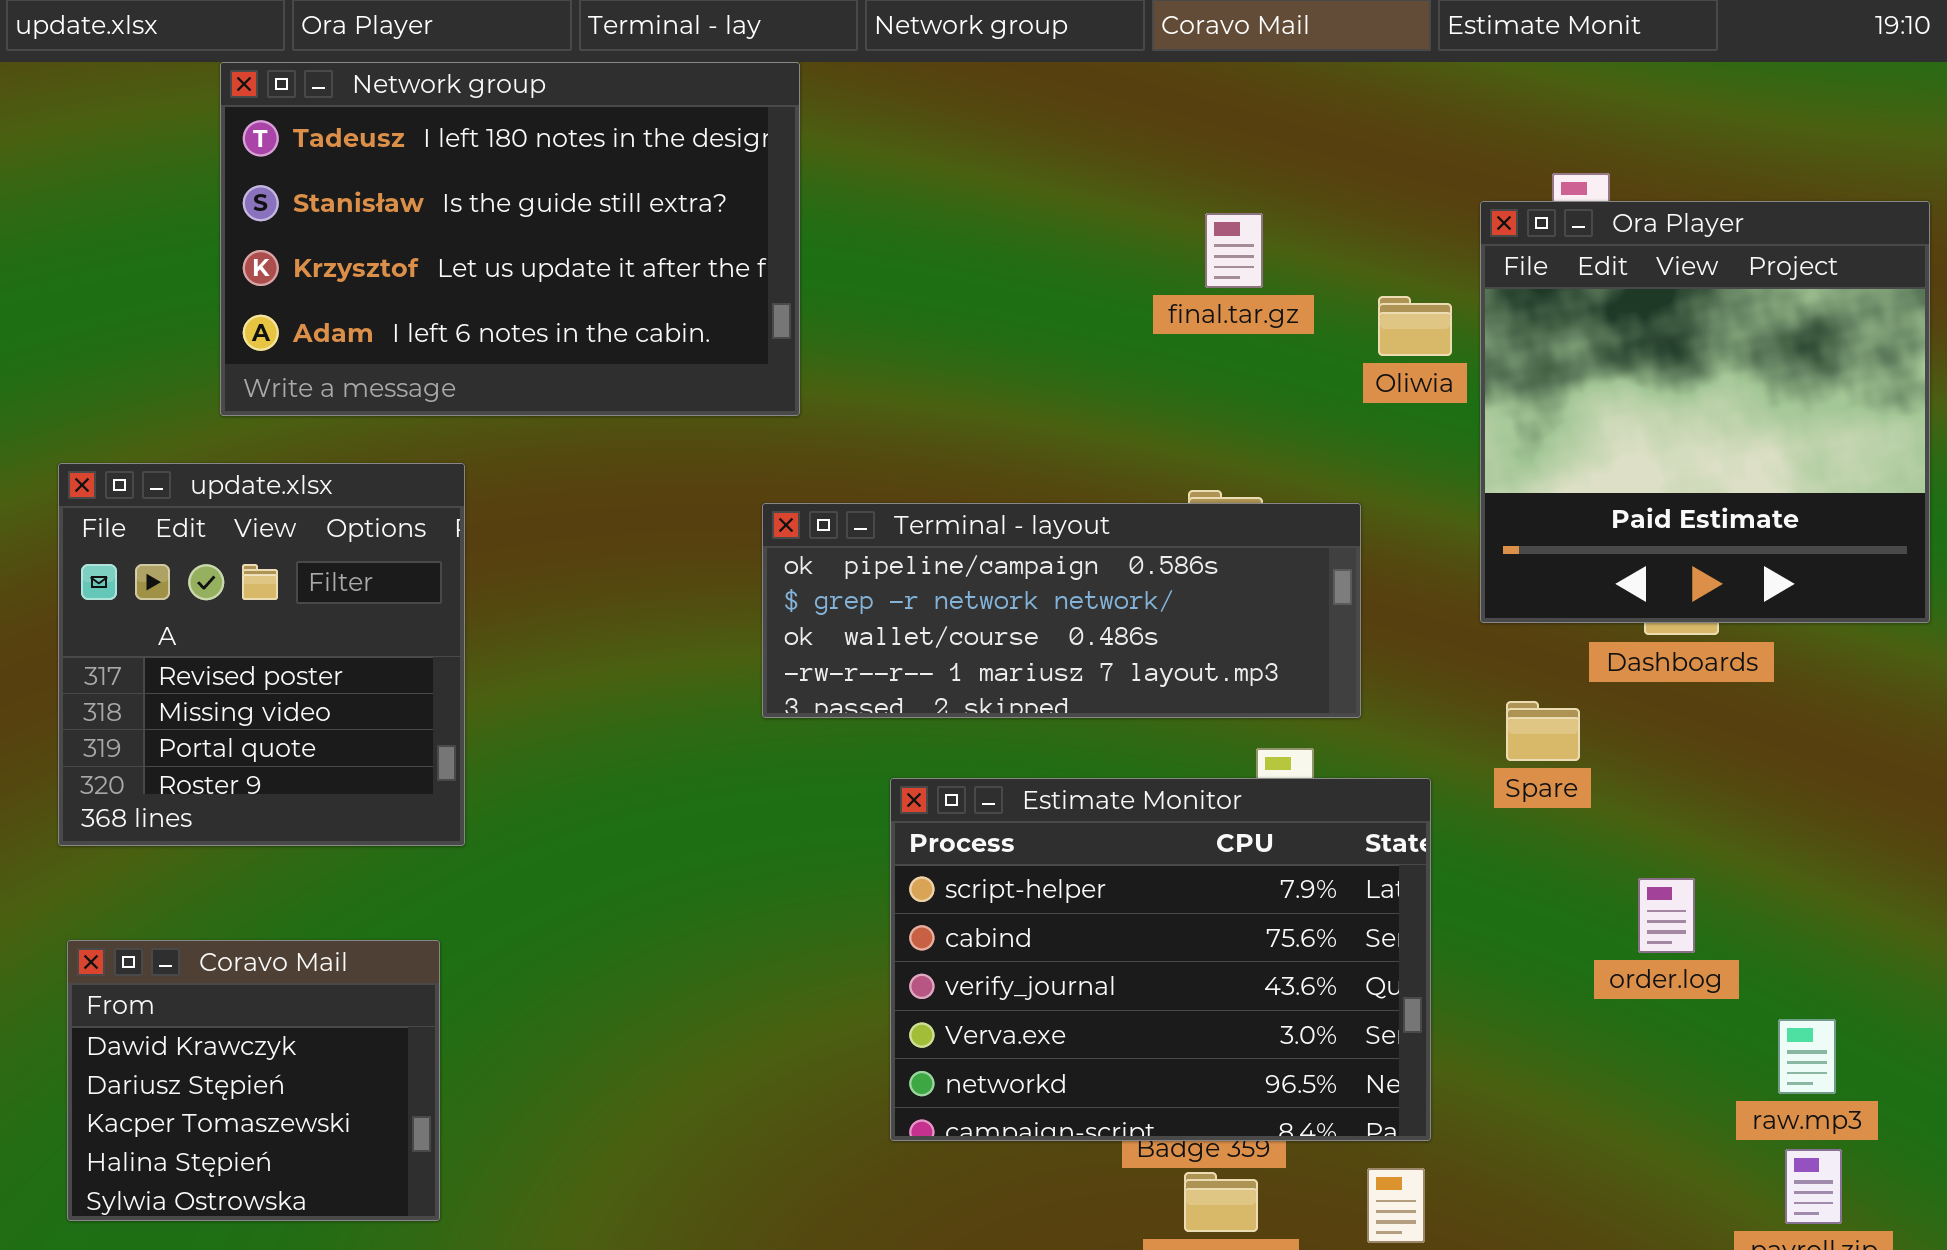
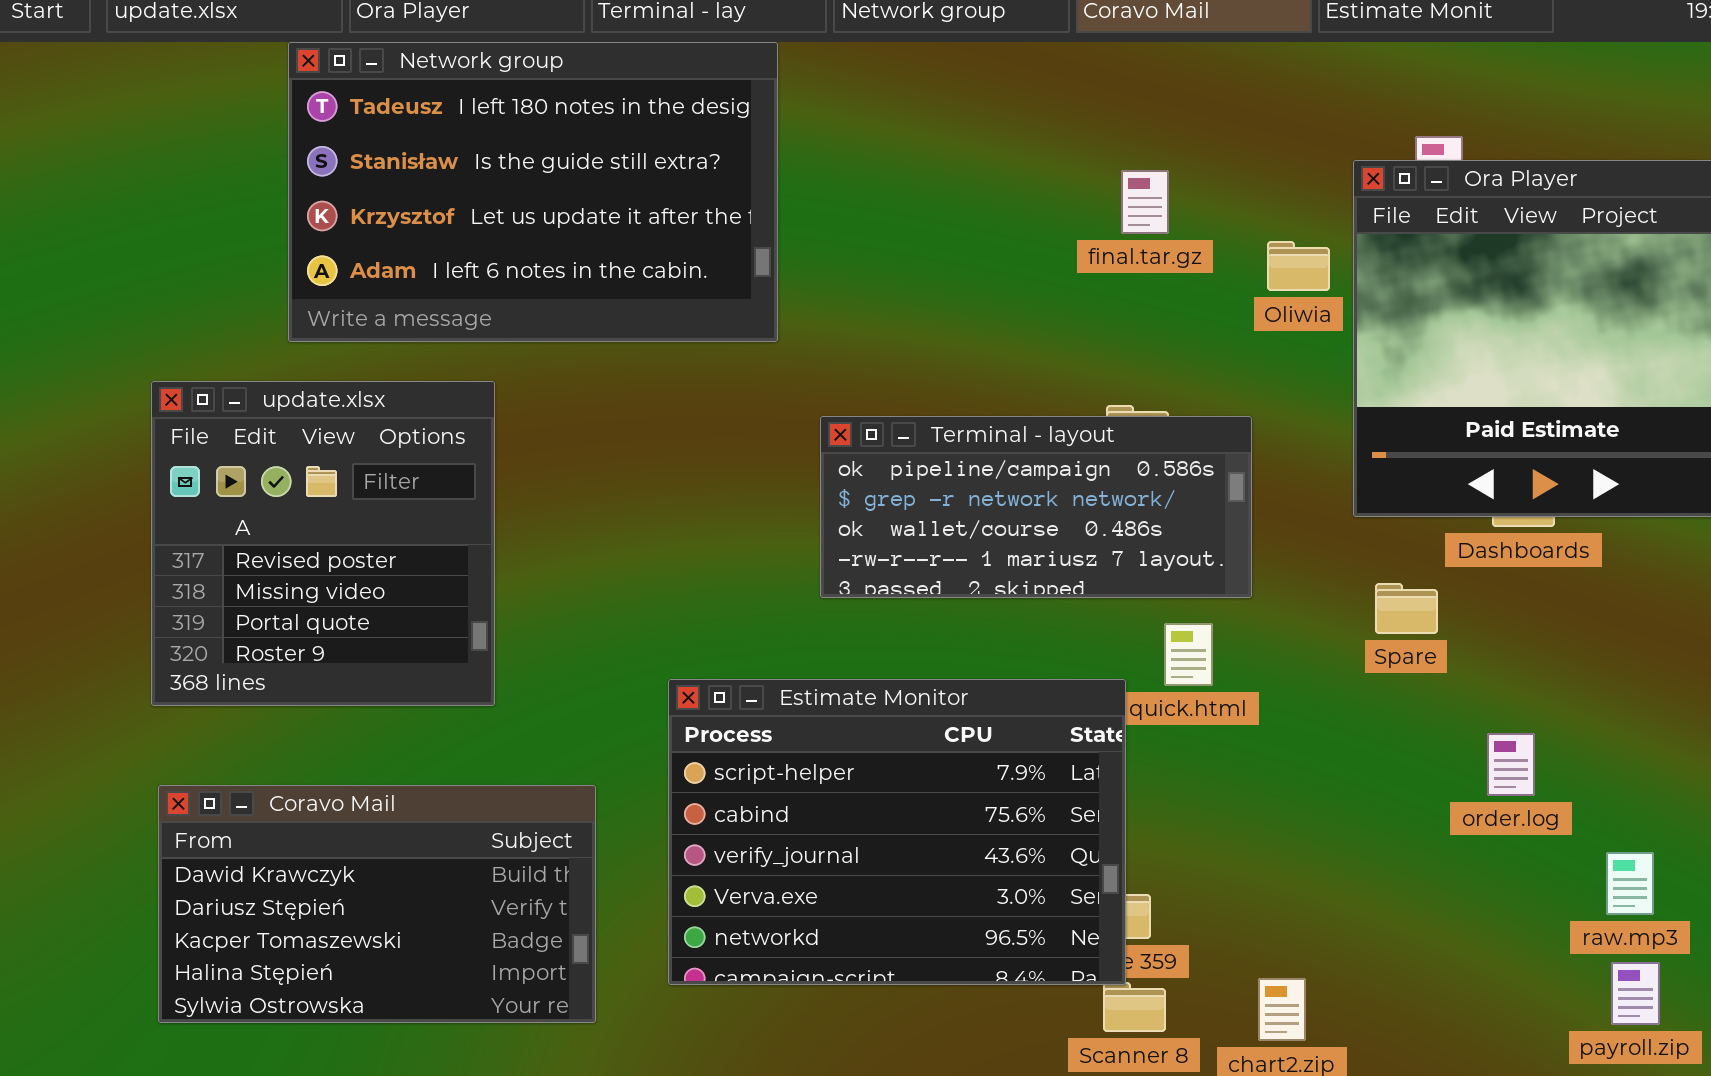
Terminal - layout: [762,503,1361,718] -> [820,416,1252,598], resized
Estimate Monitor: [890,778,1431,1141] -> [668,679,1126,985], moved
Coravo Mail: [67,940,440,1221] -> [158,785,596,1023], resized

